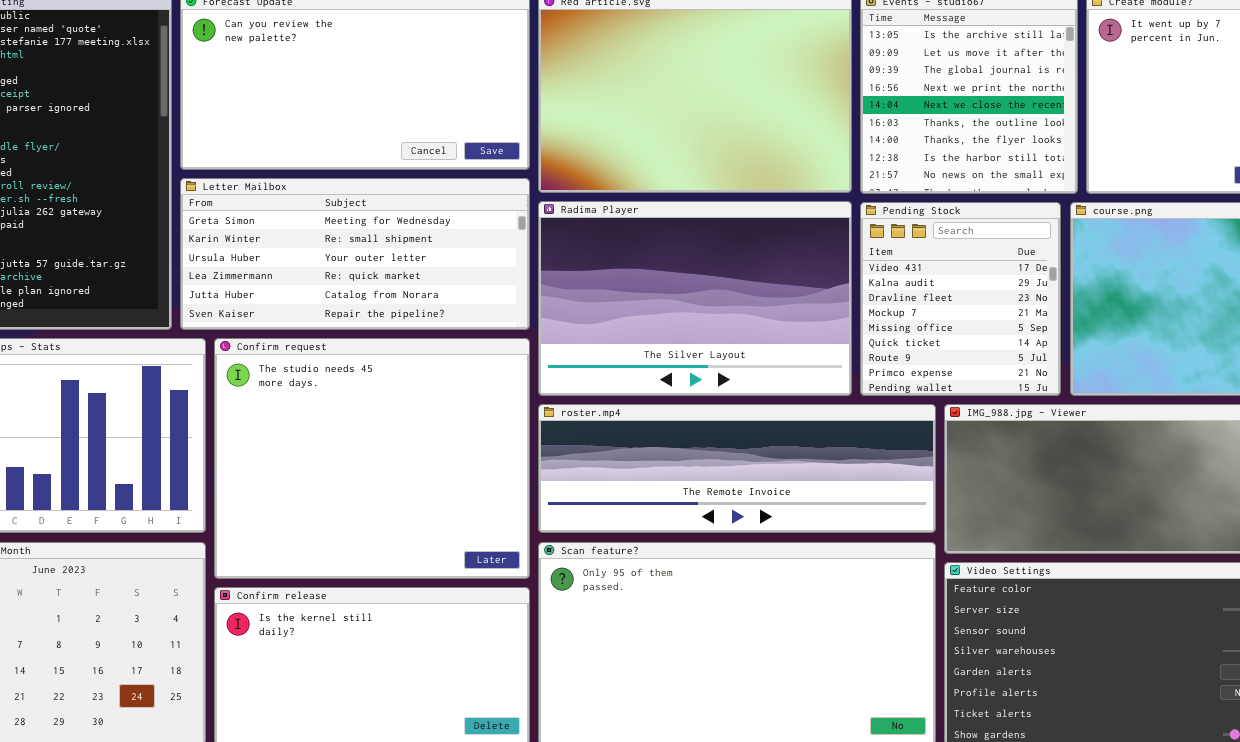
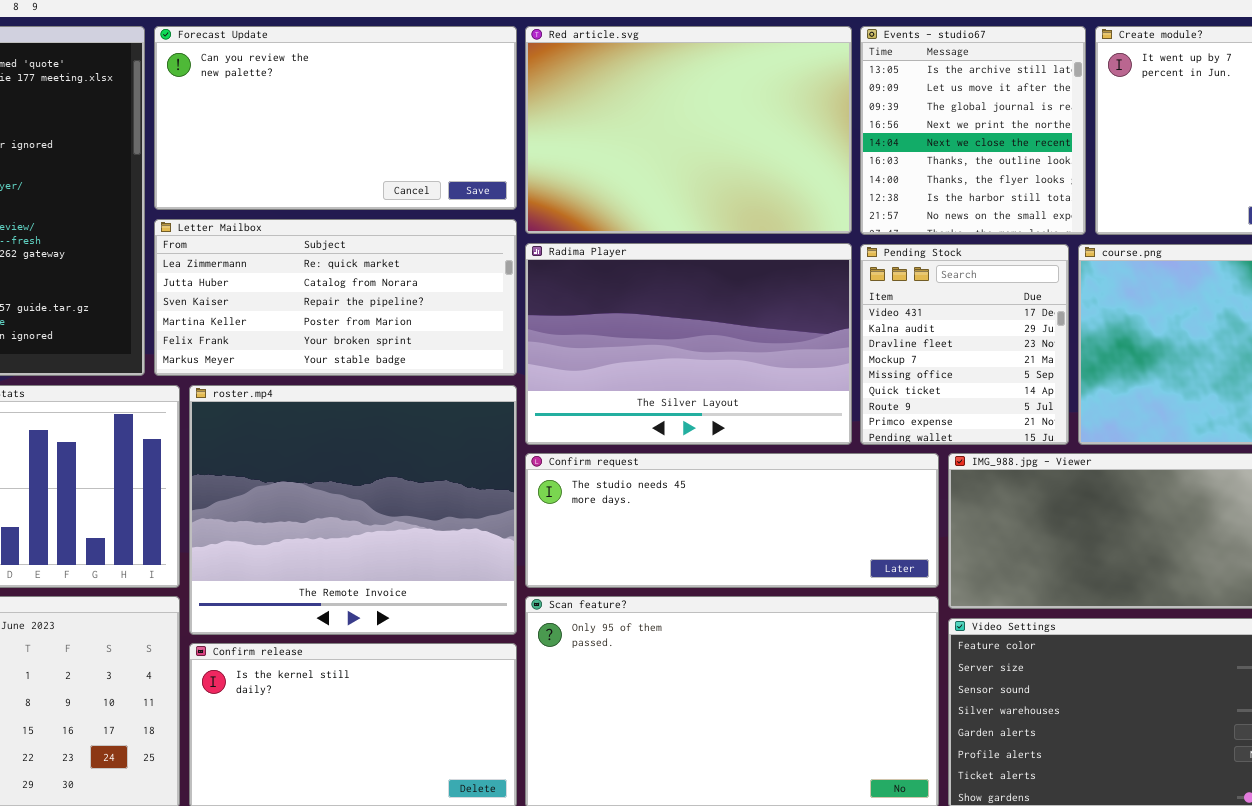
Letter Mailbox: [180,178,530,330] -> [154,219,517,376], scrolled down 3 rows
Confirm request: [214,338,530,579] -> [525,453,939,588], moved, resized
roster.mp4: [538,404,936,533] -> [189,385,517,635], moved, resized

